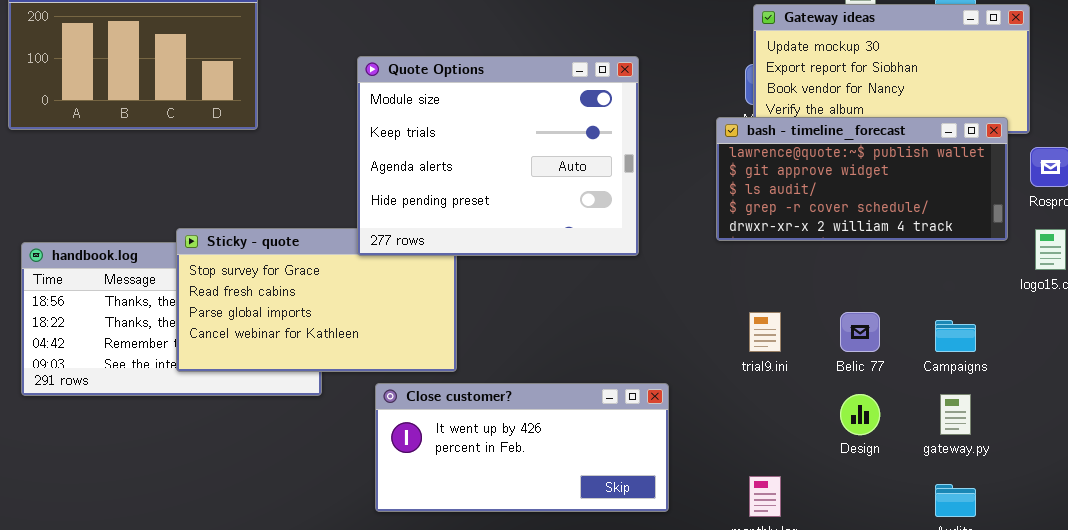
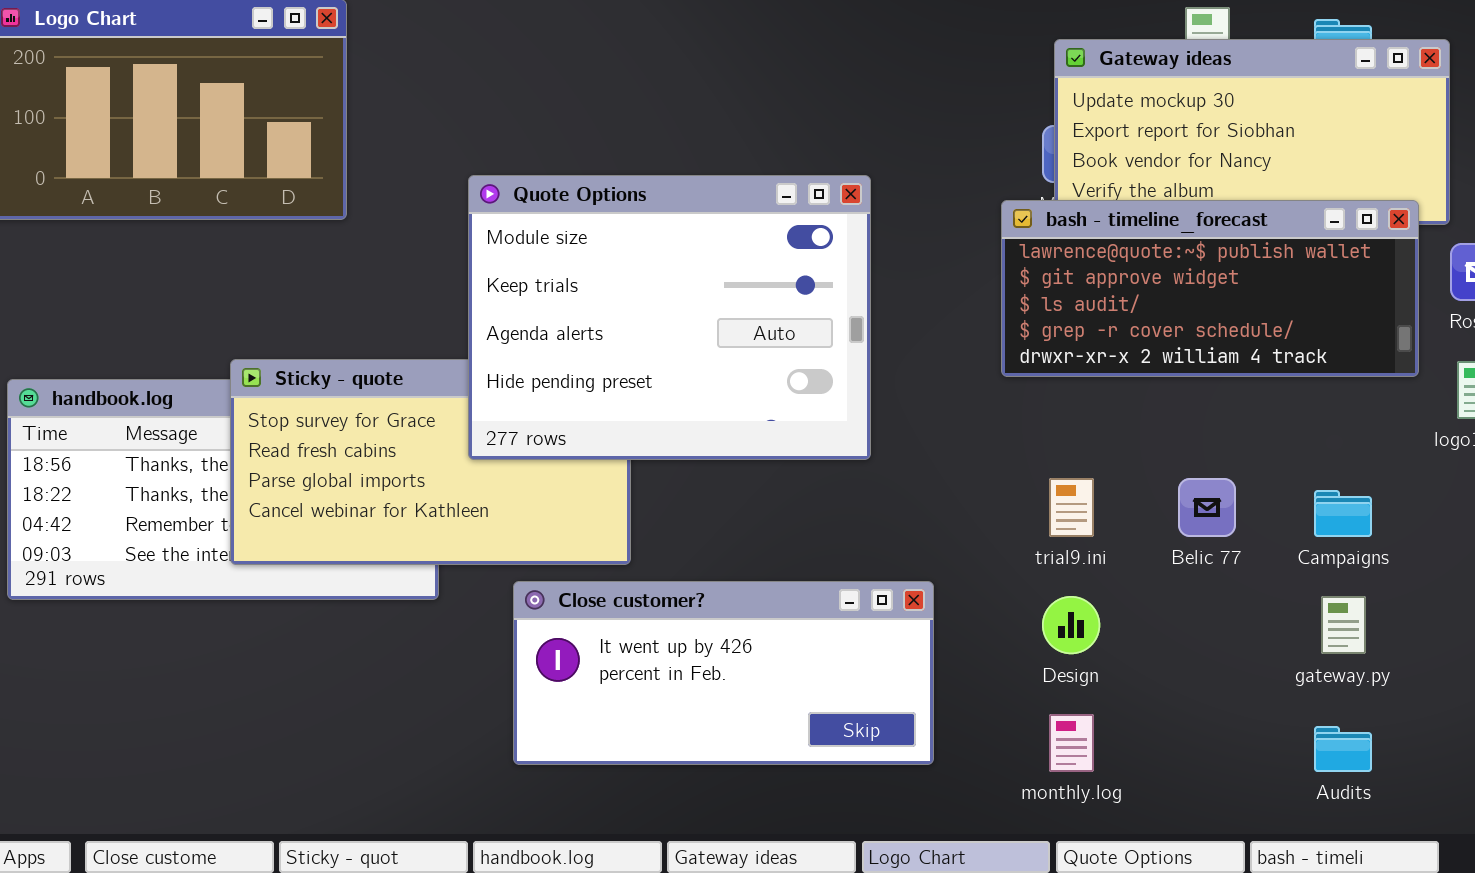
Quote Options: [357,56,639,256] -> [468,175,871,460], moved
Design: [840,394,880,435] -> [1042,596,1100,654], moved

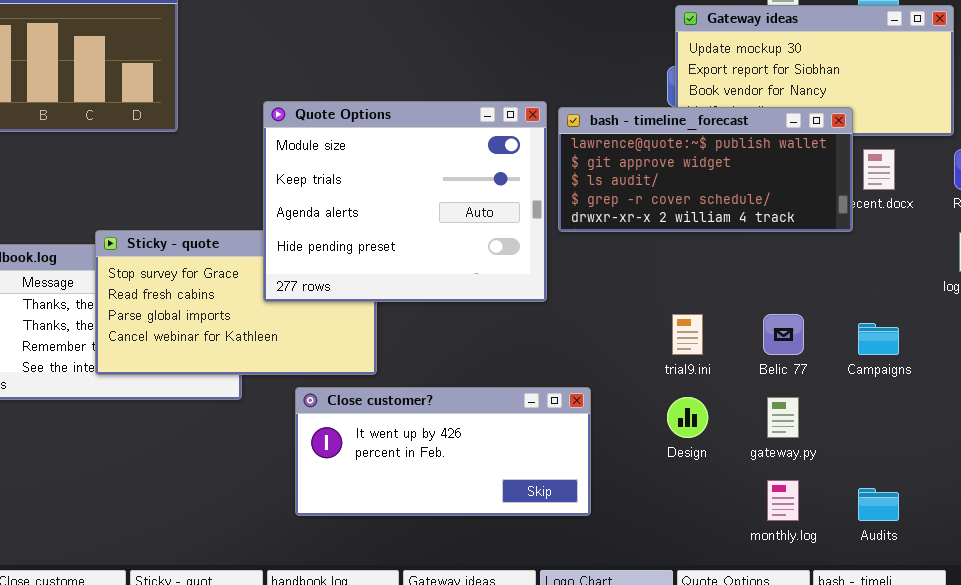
bash - timeline_forecast: [1001,200,1419,377] -> [558,107,853,232], moved
gateway.py: [1321,596,1366,654] -> [767,397,799,438], moved
monthly.log: [1049,714,1094,772] -> [767,480,799,521], moved

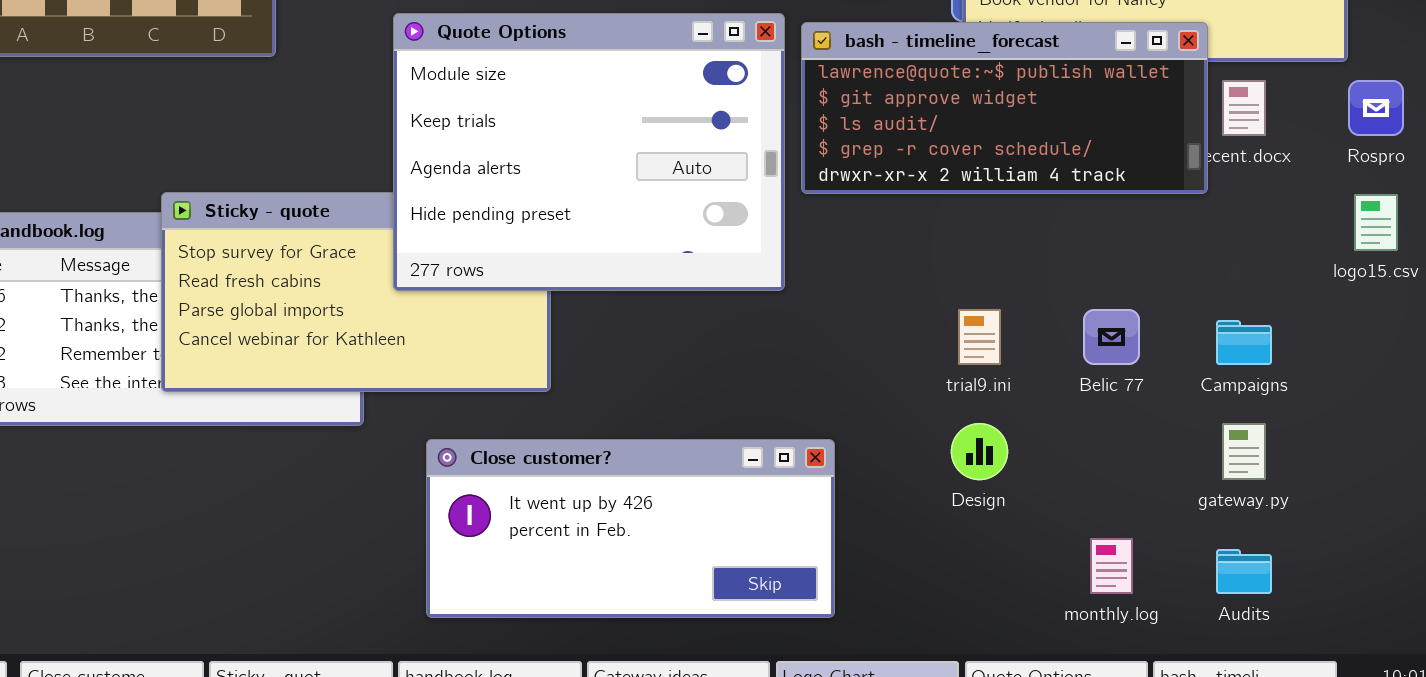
Close customer?: [295,387,591,516] -> [426,439,835,618], moved
gateway.py: [767,397,799,438] -> [1222,423,1266,480], moved

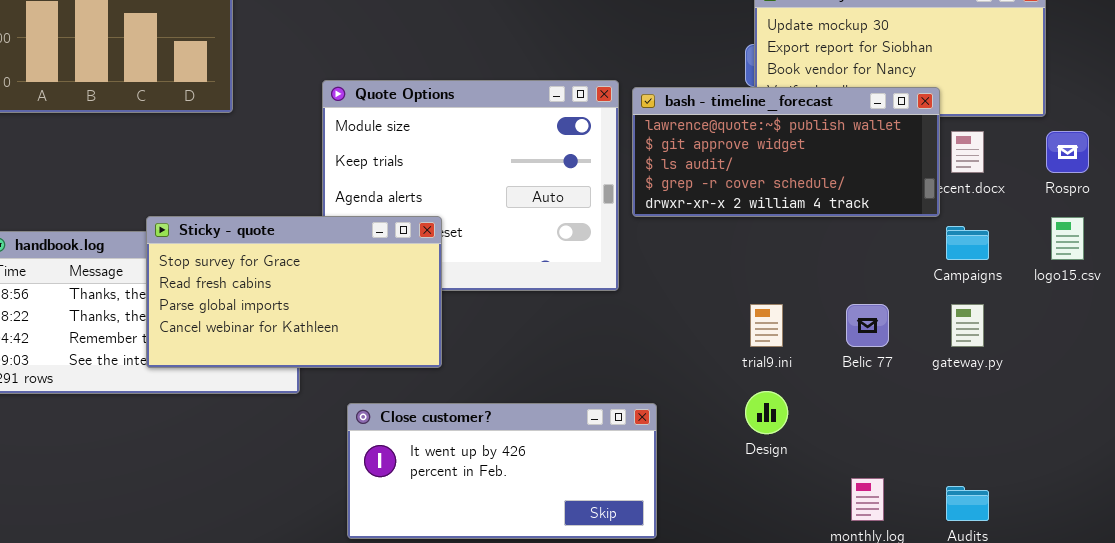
Sticky - quote: [161,192,551,392] -> [146,216,442,368], raised
Campaigns: [1216,320,1272,365] -> [946,226,989,260], moved
gateway.py: [1222,423,1266,480] -> [951,304,984,347], moved

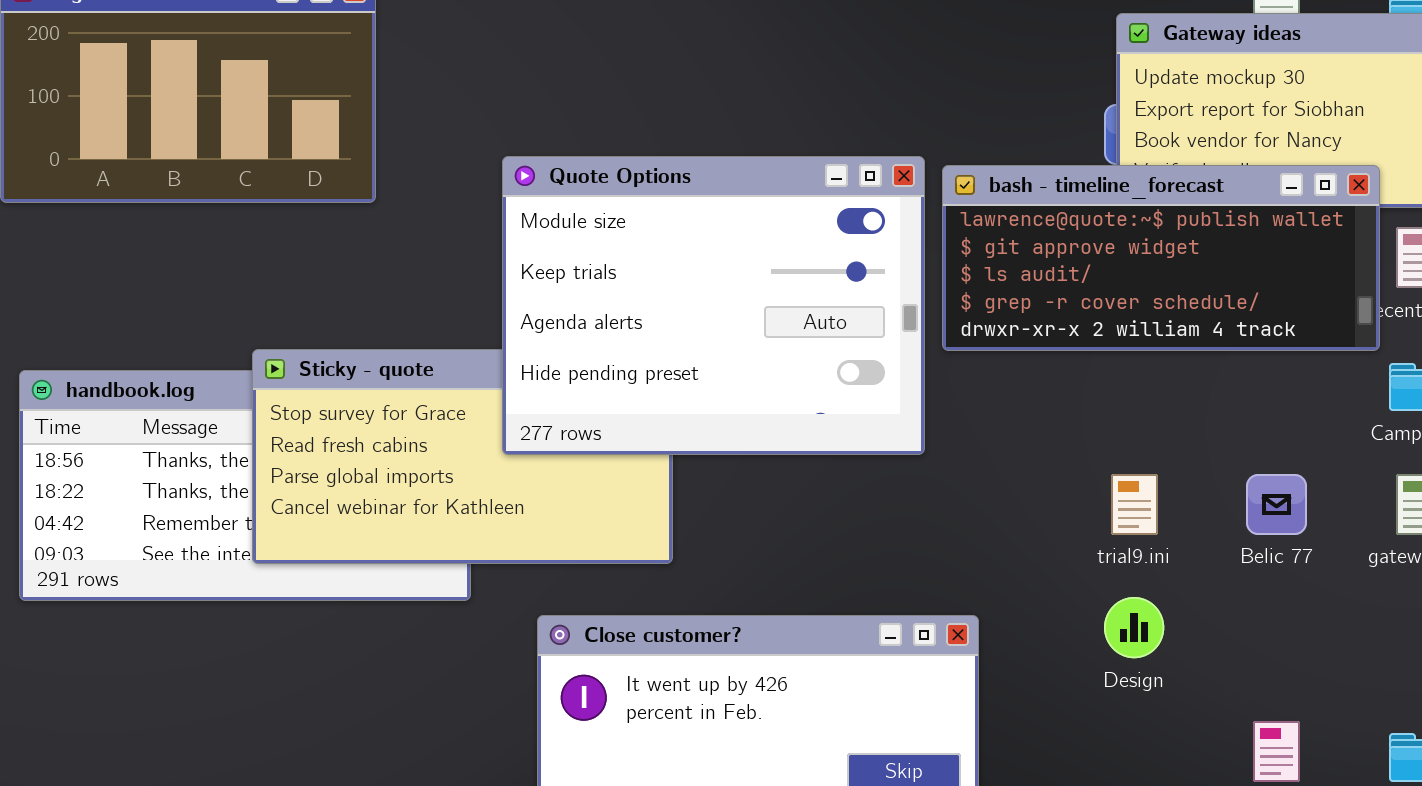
Quote Options: [322,80,619,291] -> [502,156,925,455], raised

